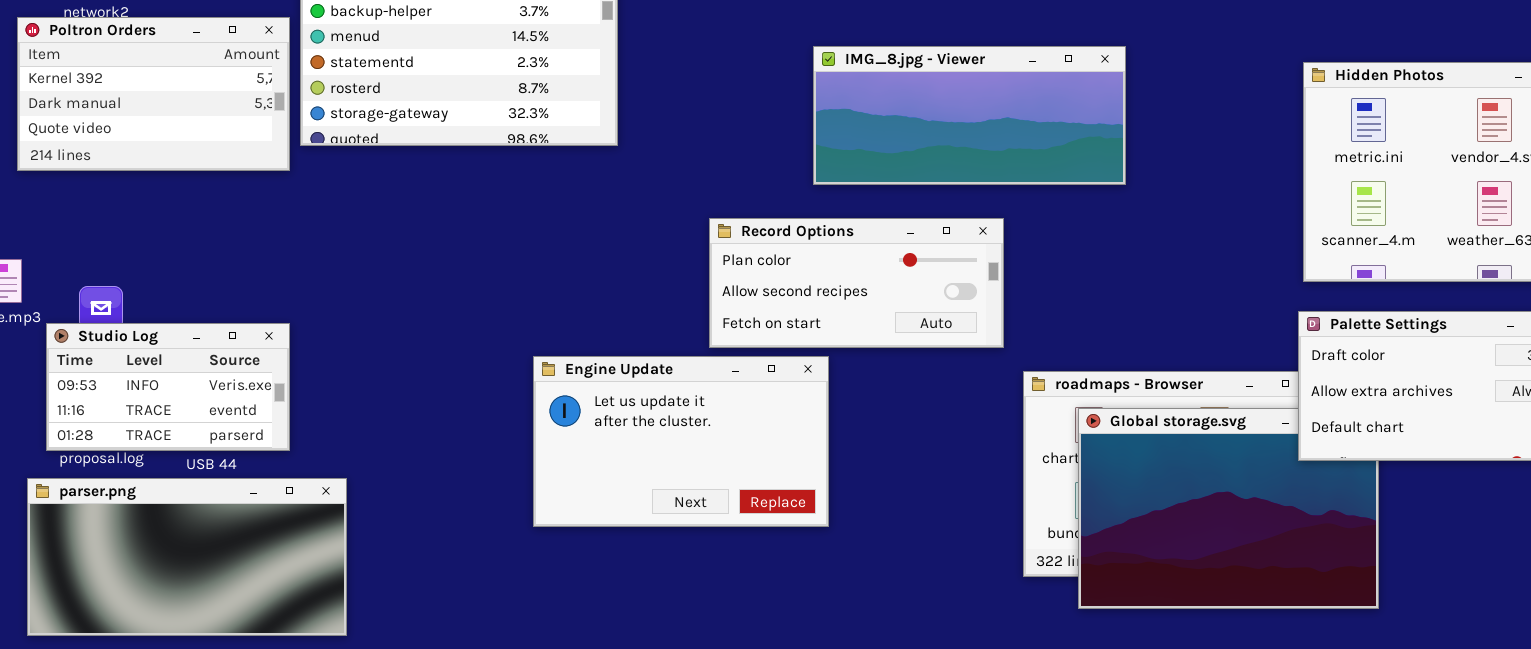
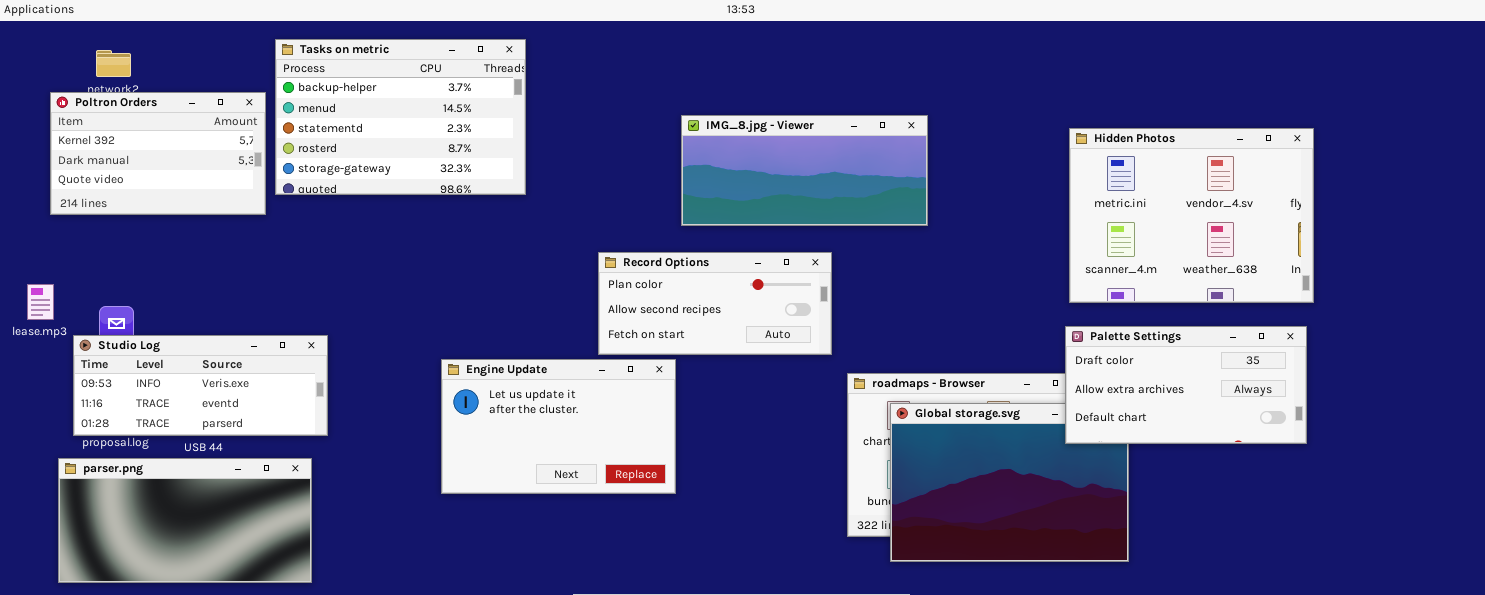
Studio Log: [46,323,290,451] -> [73,335,328,436], resized
Engine Update: [533,356,829,527] -> [441,359,676,494], moved

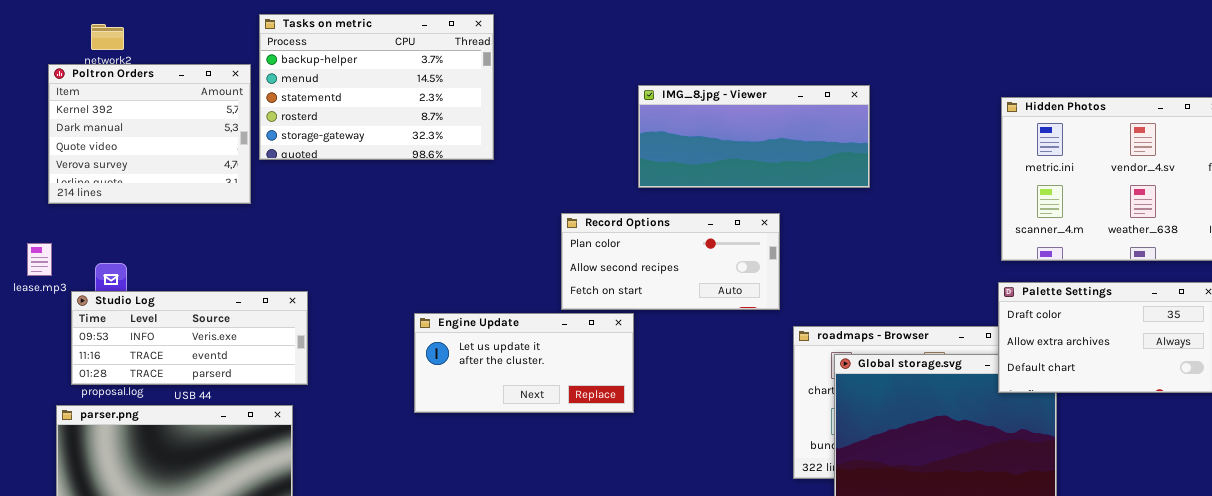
Poltron Orders: [50,92,266,215] -> [48,64,251,204], resized
Engine Update: [441,359,676,494] -> [414,313,634,413], resized

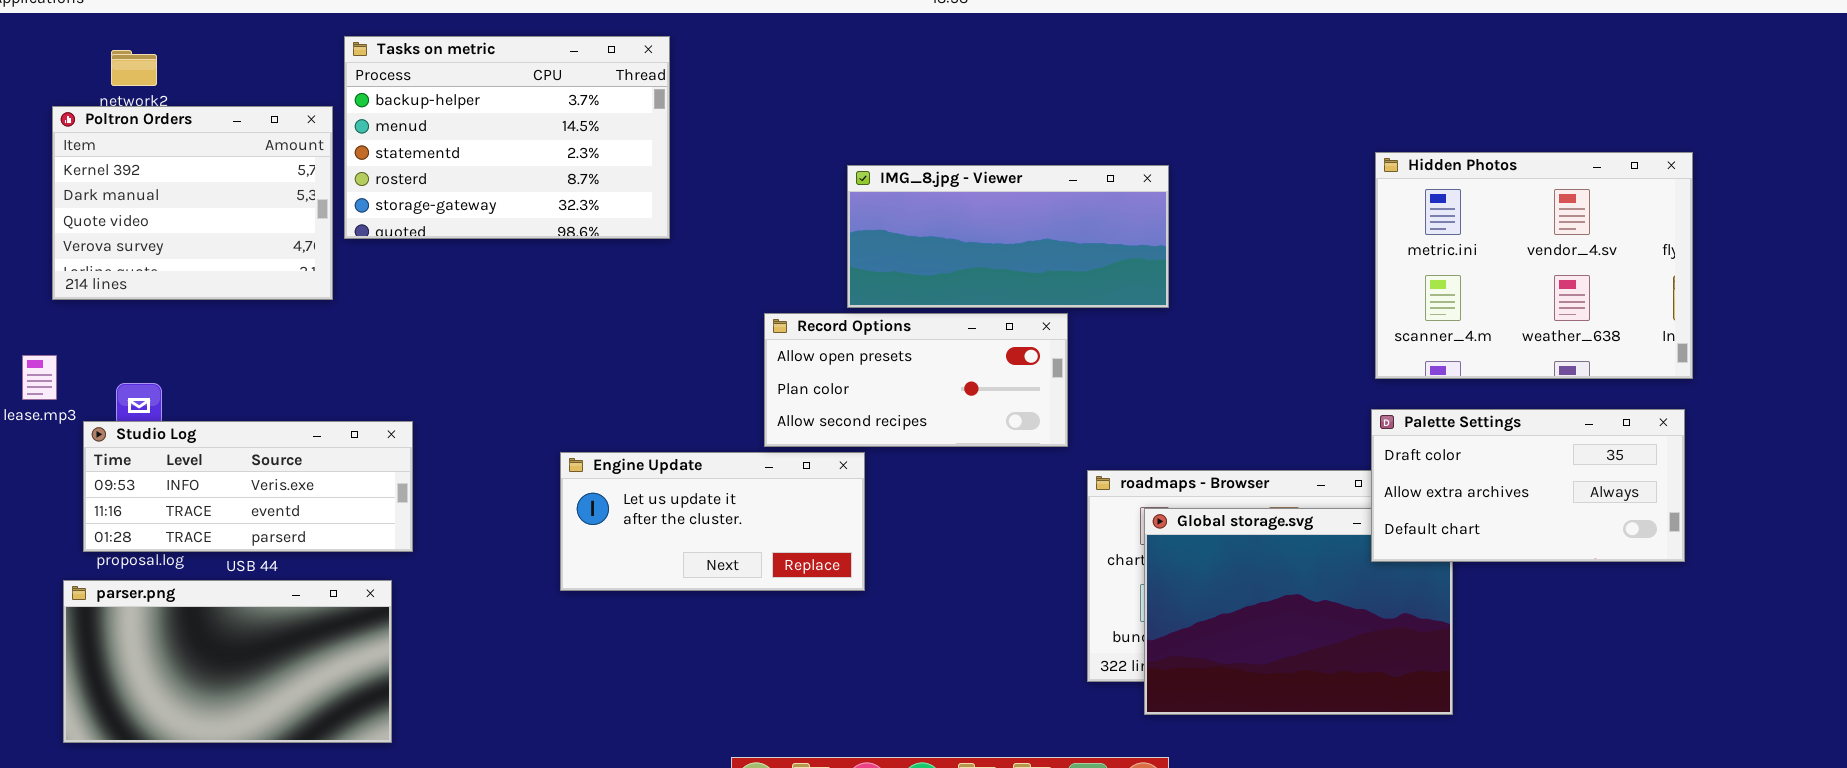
IMG_8.jpg - Viewer: [638,85,870,188] -> [847,165,1169,308], moved
Record Options: [561,213,780,310] -> [764,313,1068,447], scrolled up 1 row

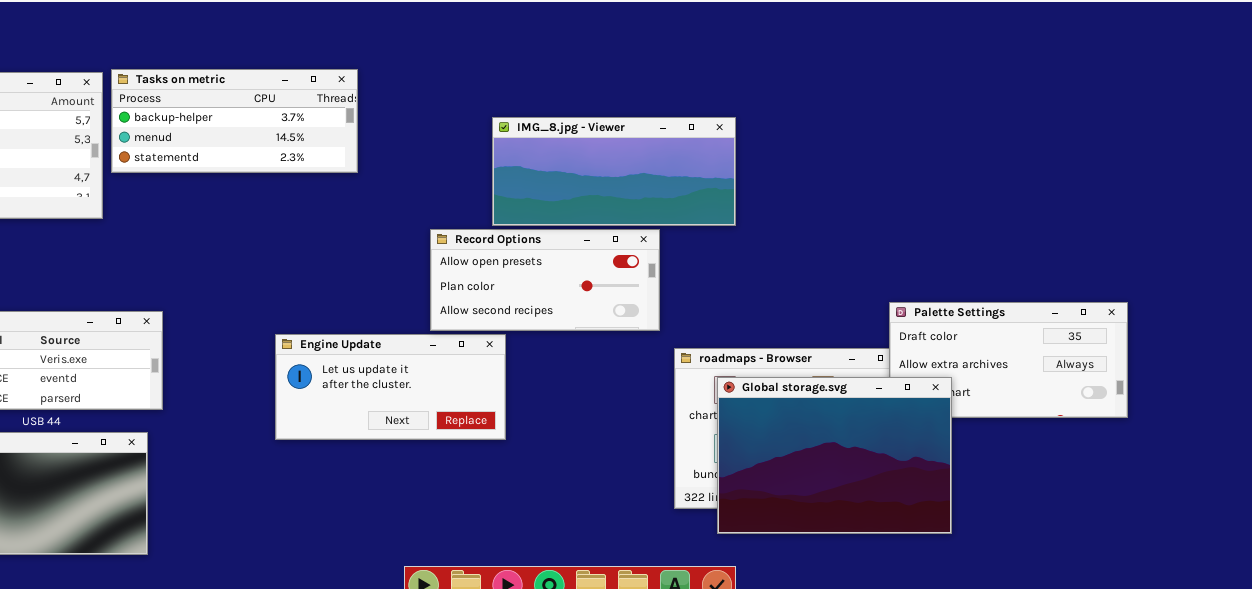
Tasks on metric: [344,36,670,239] -> [111,69,358,173], resized
Hidden Photos: [1375,152,1693,379] -> none, closed
Global storage.svg: [1144,508,1453,715] -> [717,377,952,534], raised

